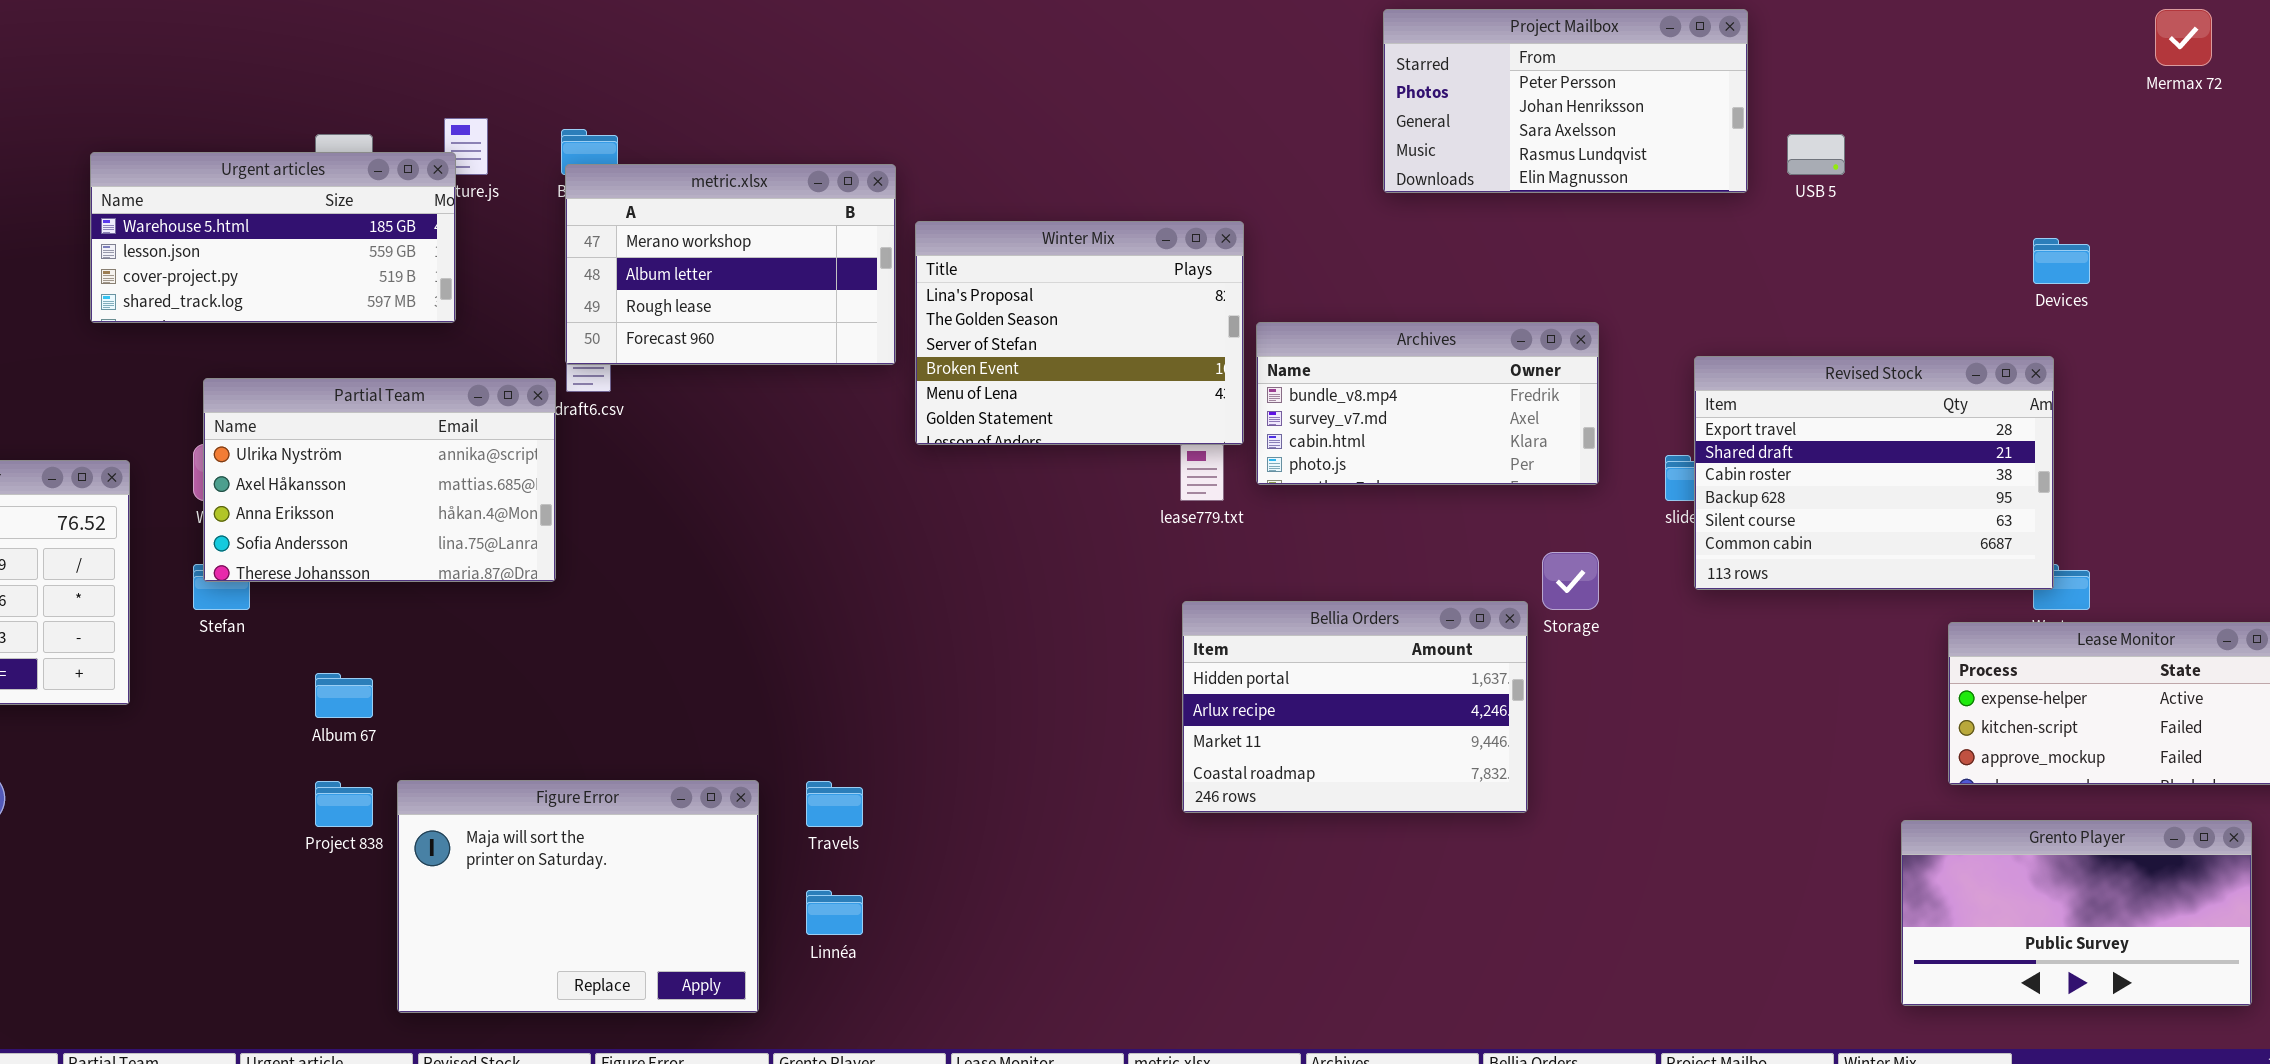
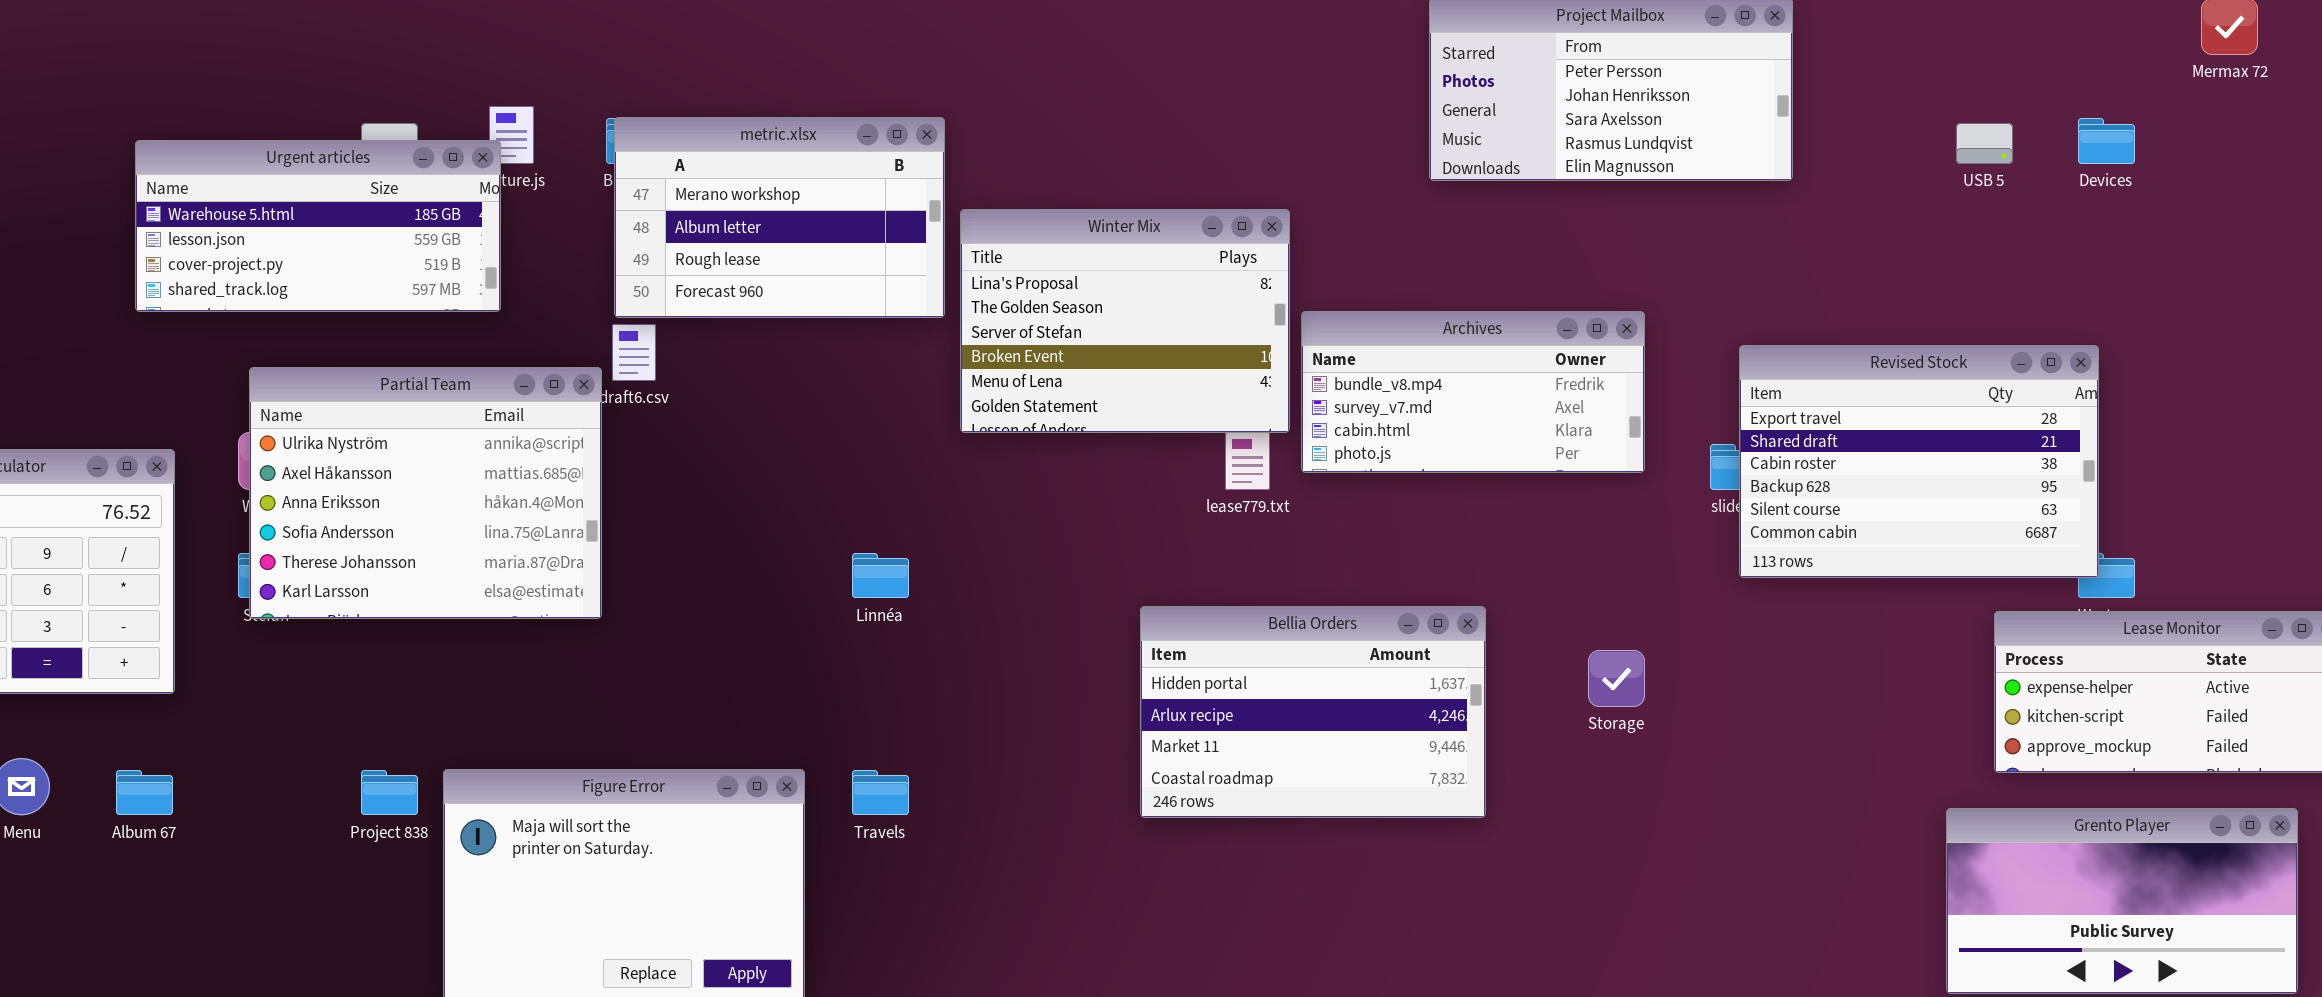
USB 5: [1787,134,1845,175] -> [1956,123,2013,164], moved
metric.xlsx: [565,164,896,365] -> [614,117,945,318], moved
Devices: [2033,238,2090,284] -> [2078,118,2135,164], moved
Partial Team: [203,378,556,582] -> [249,367,602,619], resized
Storage: [1542,552,1599,610] -> [1588,650,1645,707], moved
Bellia Orders: [1182,601,1528,813] -> [1140,606,1486,818], moved
Album 67: [315,673,373,718] -> [116,770,173,815], moved
Linnéa: [806,890,863,935] -> [852,553,909,598], moved

